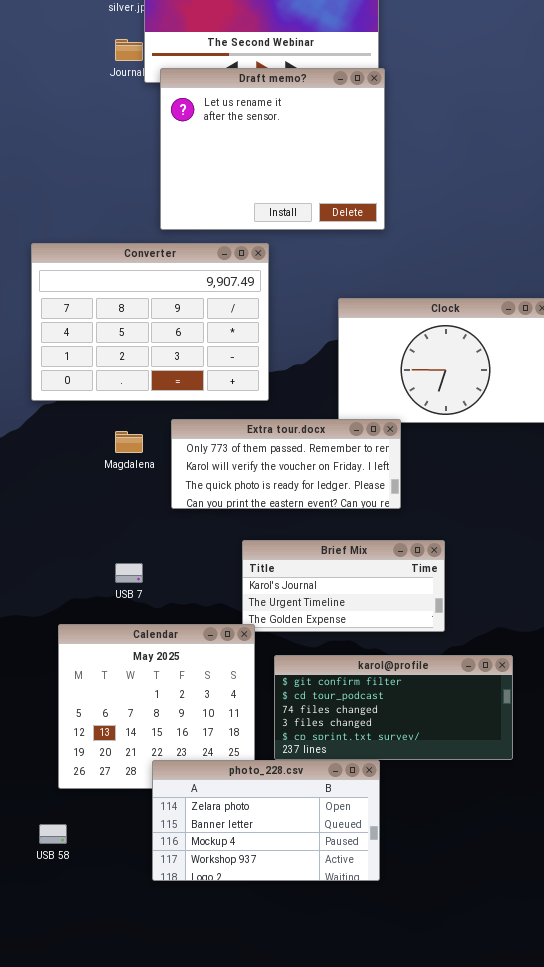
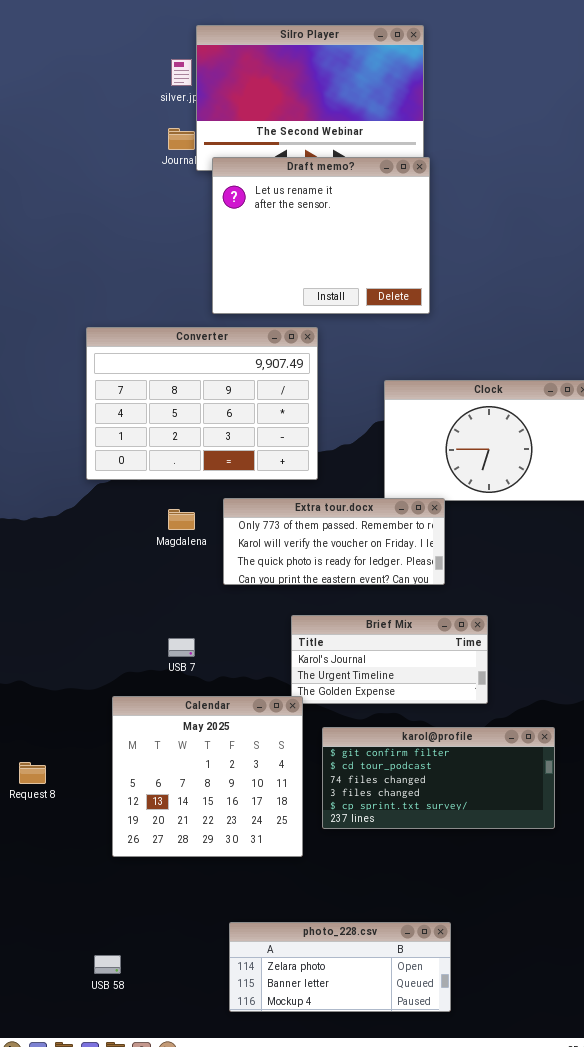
photo_228.csv: [152,760,380,881] -> [229,922,451,1012], moved, resized
USB 58: [39,824,67,844] -> [94,955,121,974], moved

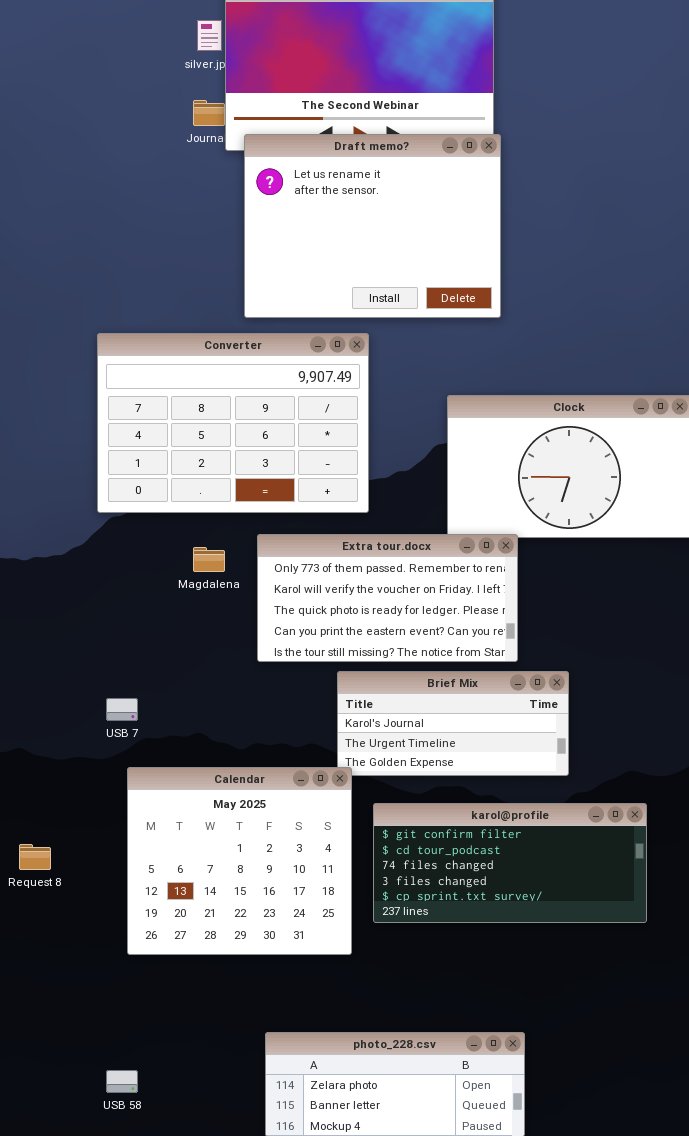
Extra tour.docx: [223,498,445,585] -> [257,534,518,662], resized
USB 7: [168,638,195,657] -> [106,698,138,721], moved

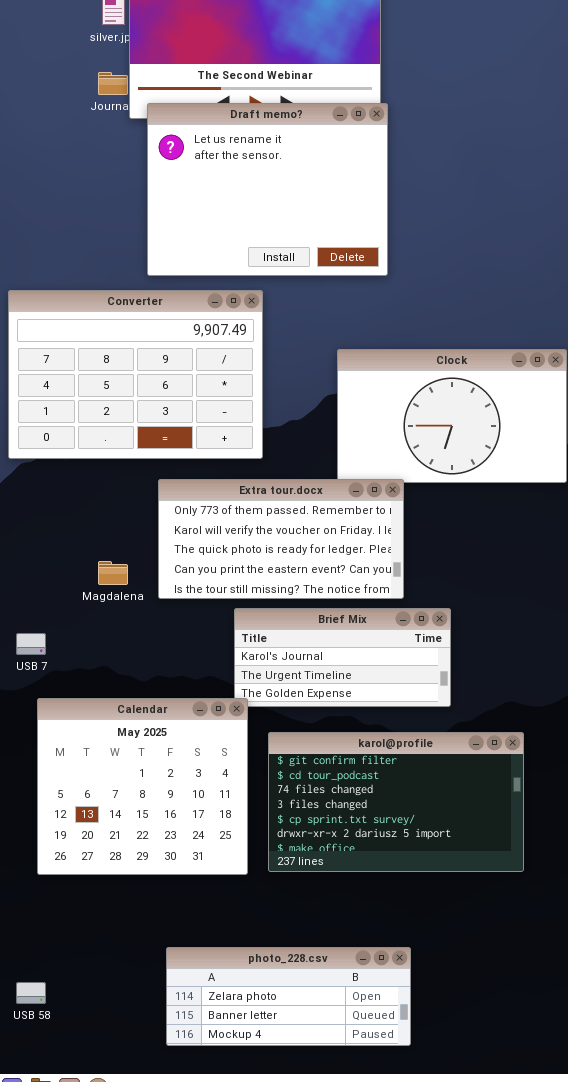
Magdalena: [193,547,225,572] -> [98,561,128,585], moved
karol@profile: [373,803,647,923] -> [268,732,524,872], resized

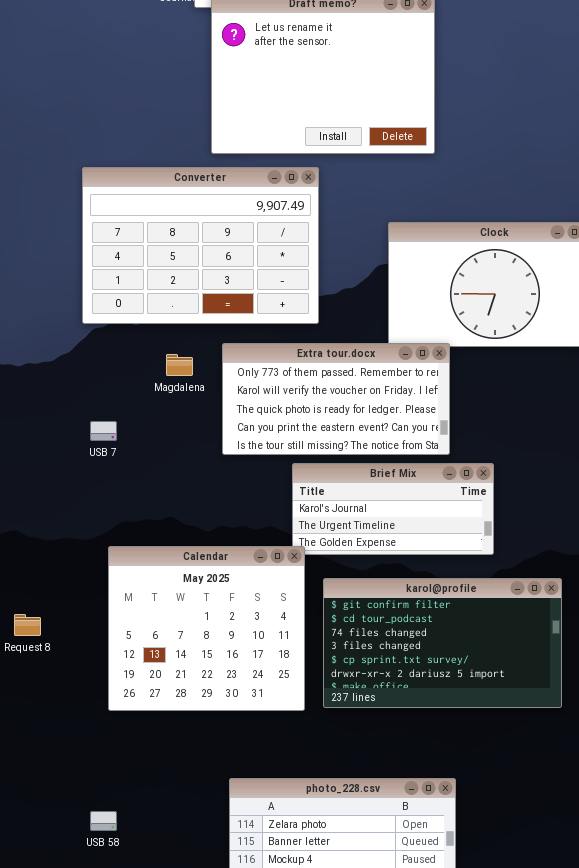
Magdalena: [98,561,128,585] -> [166,354,193,376], moved
USB 7: [16,633,46,655] -> [90,421,117,441], moved

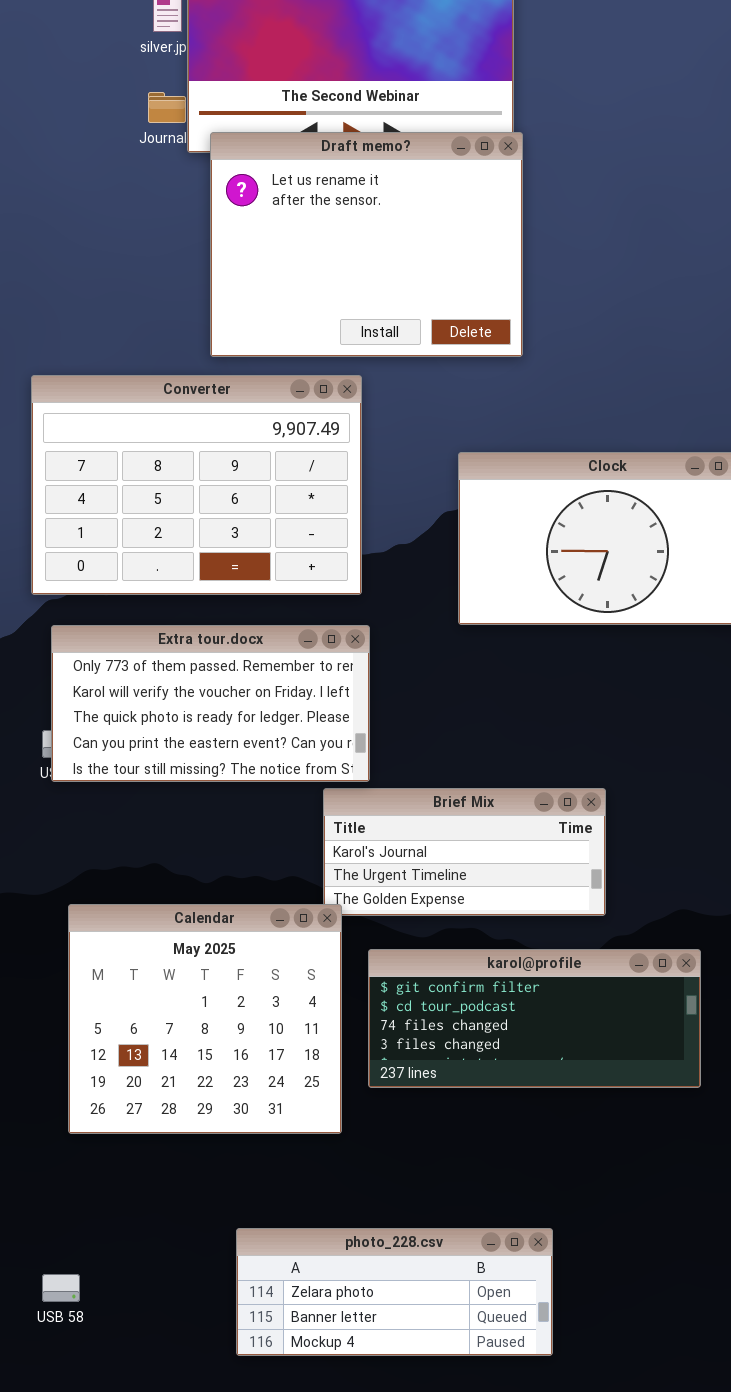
Extra tour.docx: [222,343,450,455] -> [51,625,370,782], moved
karol@profile: [323,578,562,708] -> [368,949,701,1088], resized

